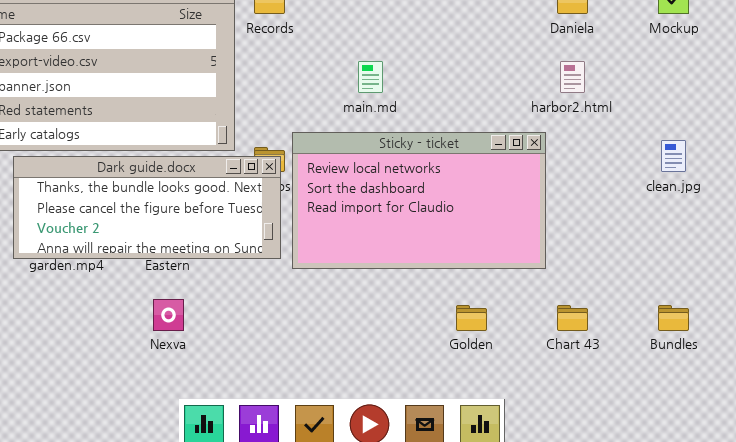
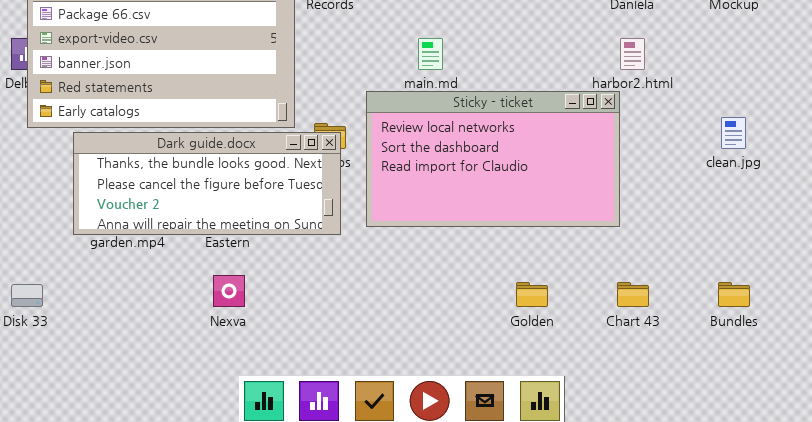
Sticky - ticket: [292,132,546,269] -> [366,91,620,227], moved

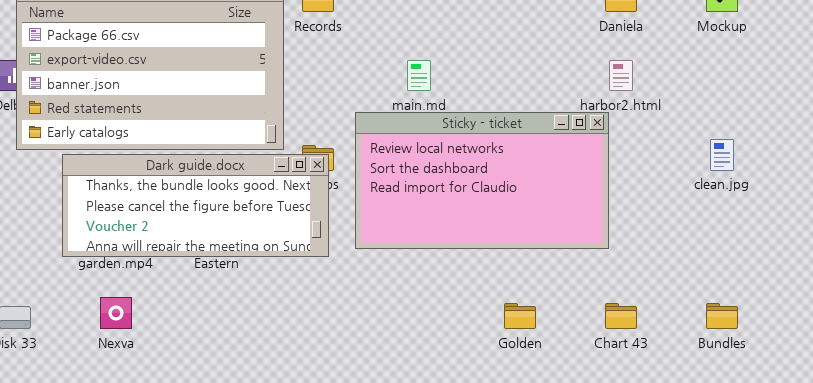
Nexva: [213,275,245,307] -> [100,297,132,329], moved

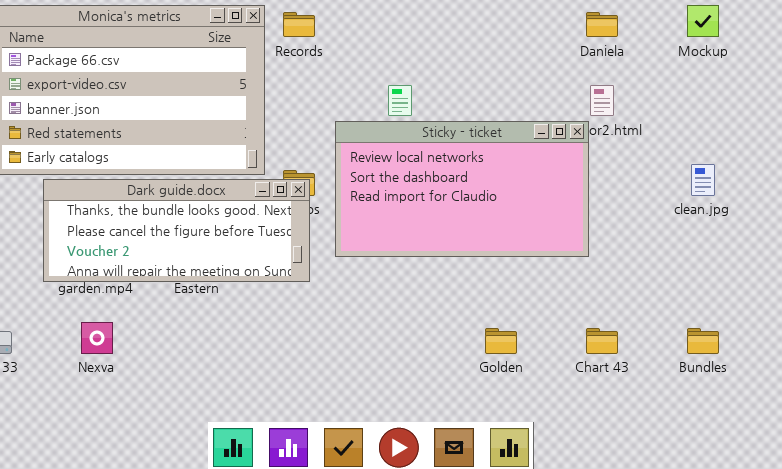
Sticky - ticket: [355,112,609,249] -> [335,121,589,257], moved

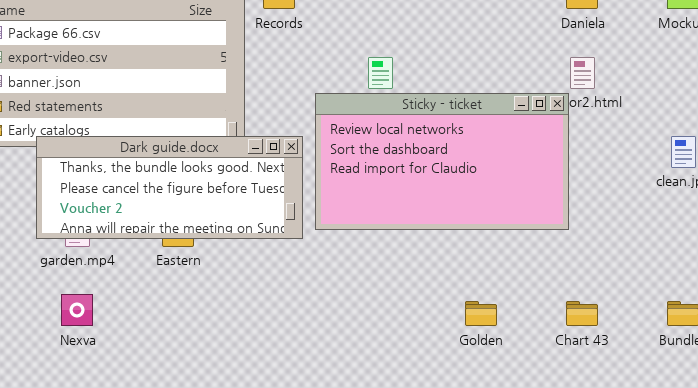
Dark guide.docx: [43,179,310,282] -> [36,136,303,239], moved

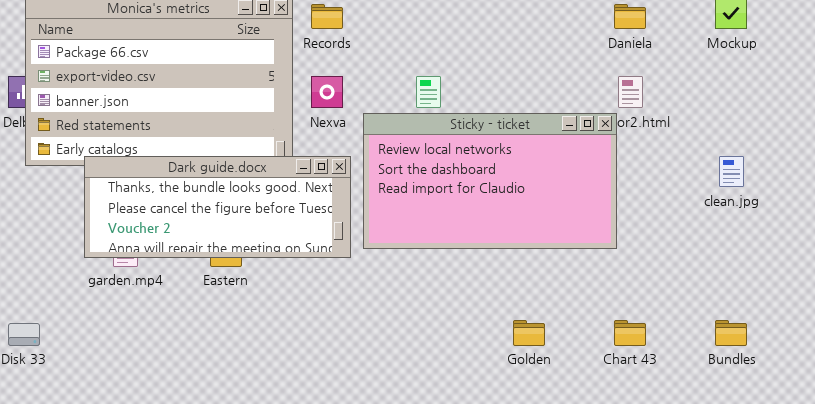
Nexva: [61,294,93,326] -> [311,76,343,108], moved

